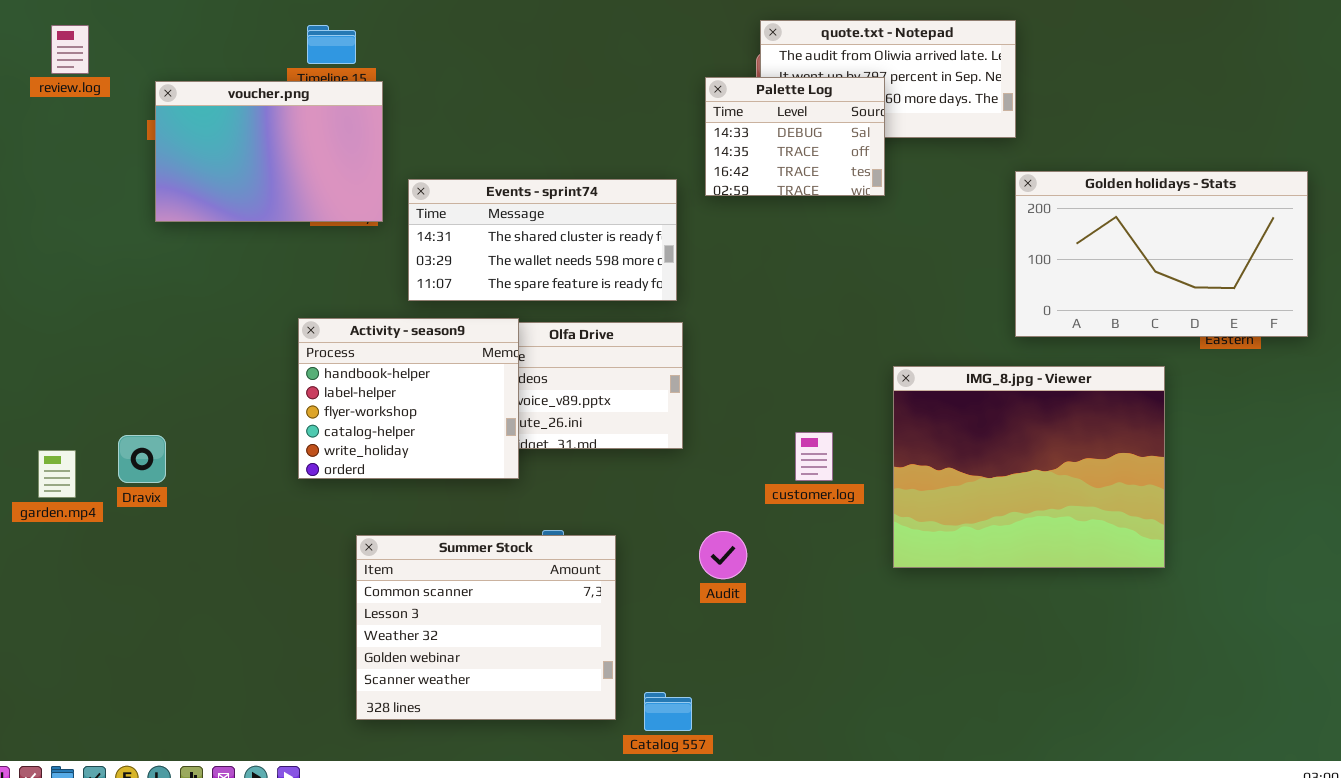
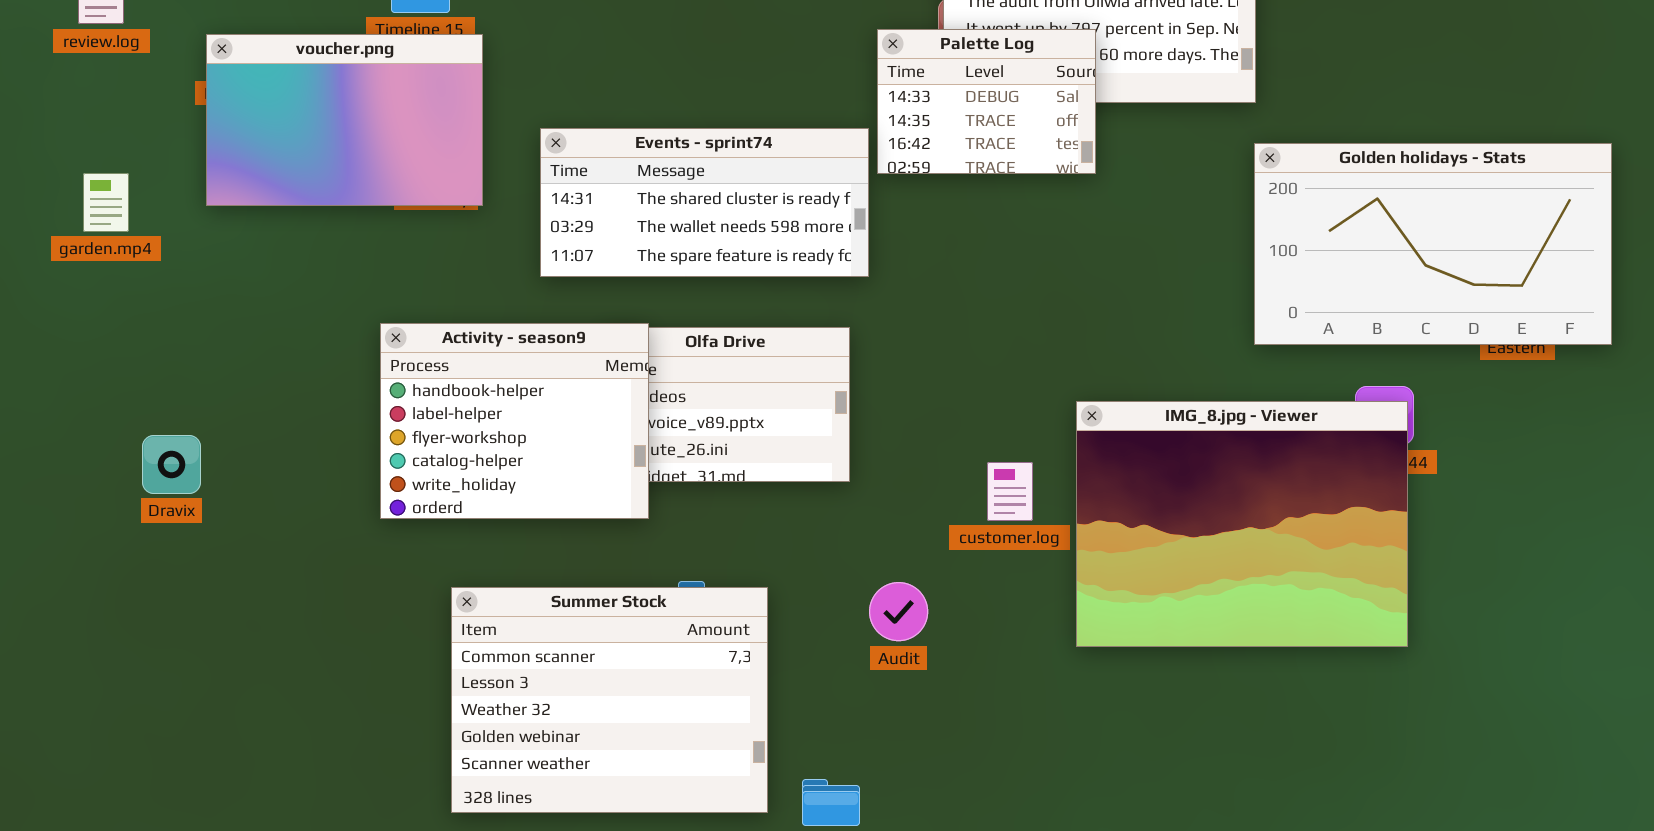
Events - sprint74: [408,179,677,301] -> [540,128,869,277], moved
IMG_8.jpg - Viewer: [893,366,1165,568] -> [1076,401,1408,647], moved
Dravix: [118,435,166,483] -> [142,435,201,494], moved
garden.mp4: [38,450,76,498] -> [83,173,129,232], moved

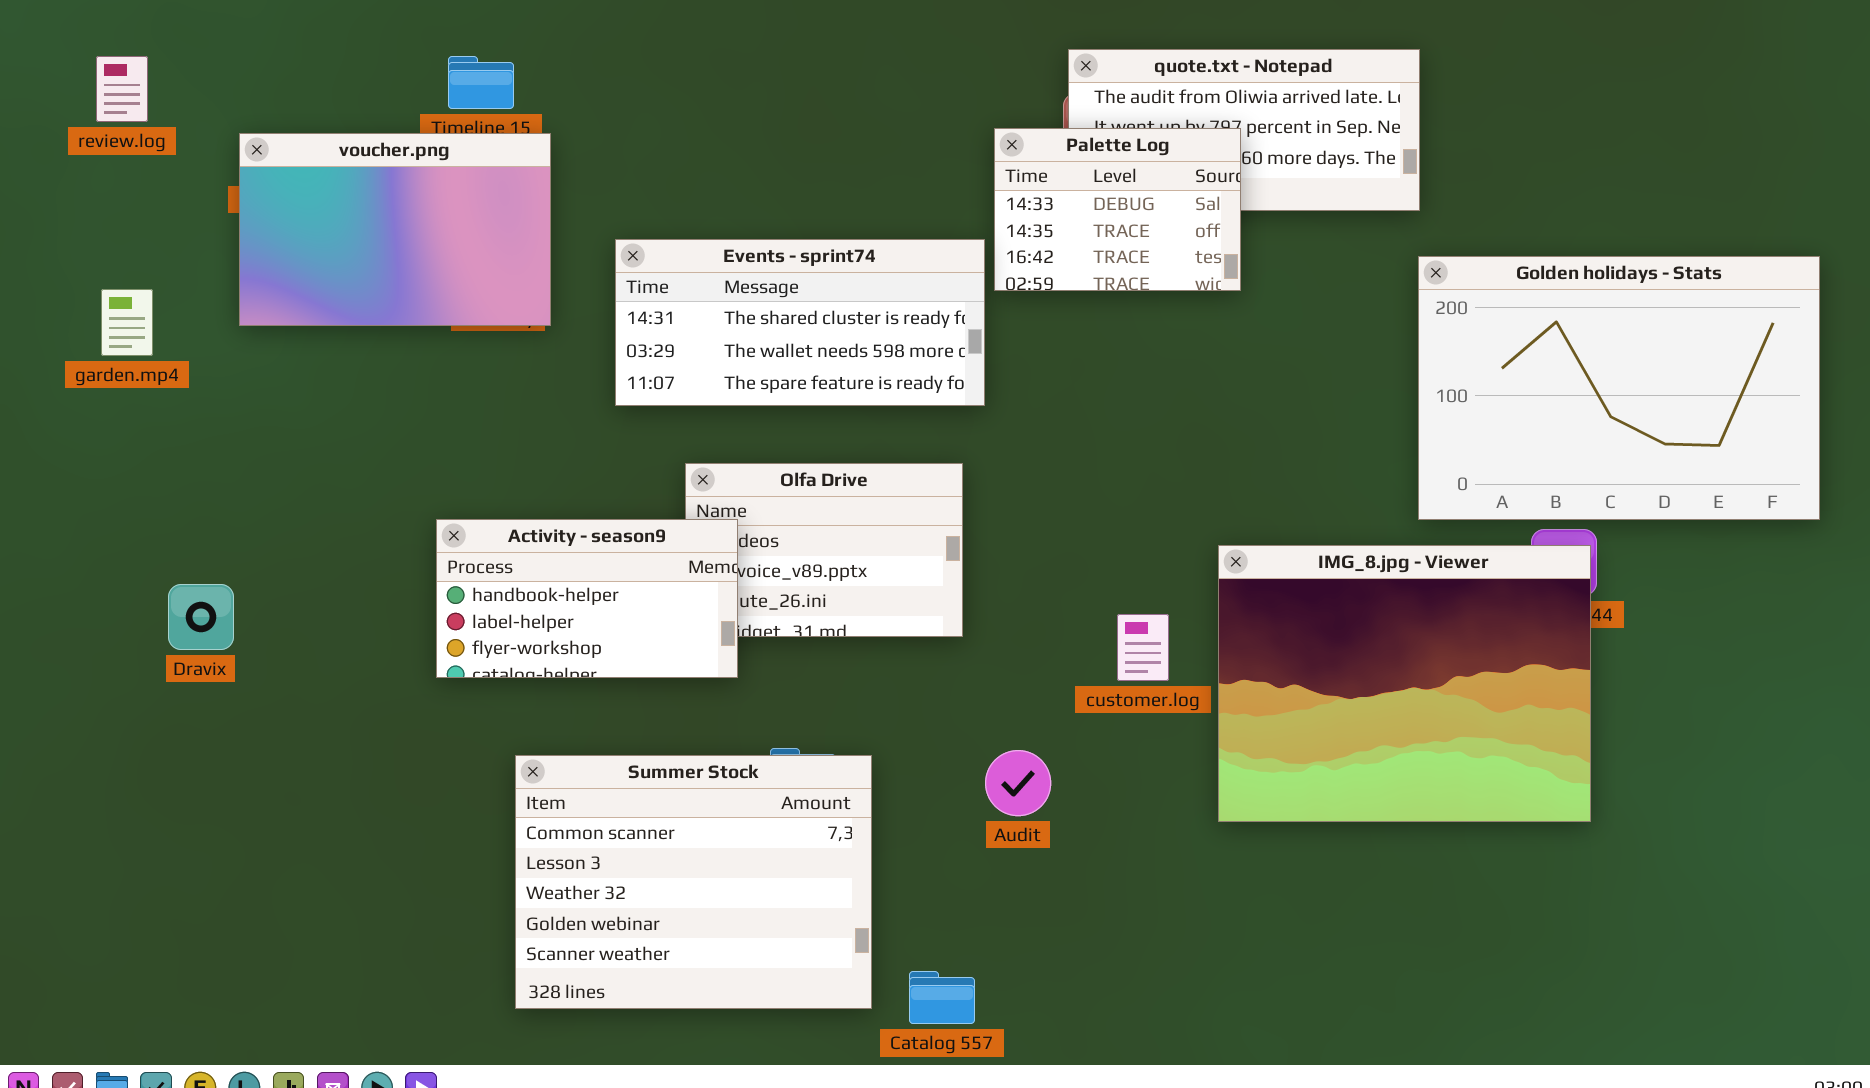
Golden holidays - Stats: [1254,143,1612,345] -> [1418,256,1820,520], resized
Activity - season9: [380,323,649,519] -> [436,519,738,678], resized

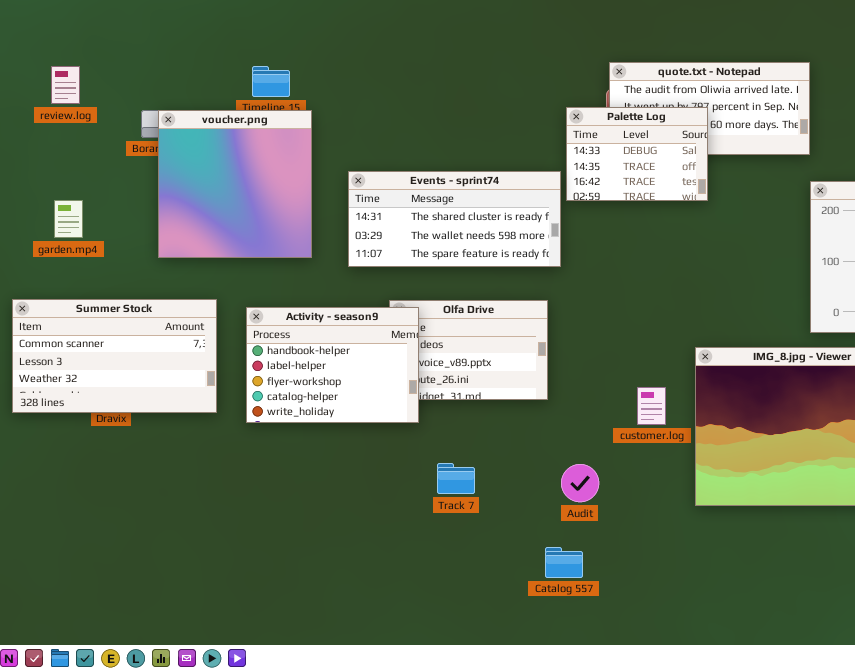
voucher.png: [239,133,551,326] -> [158,110,312,258], resized
Activity - season9: [436,519,738,678] -> [246,307,419,423], resized
Summer Stock: [515,755,872,1009] -> [12,299,217,413], moved, resized
Catalog 557: [909,971,975,1024] -> [545,547,583,578], moved

